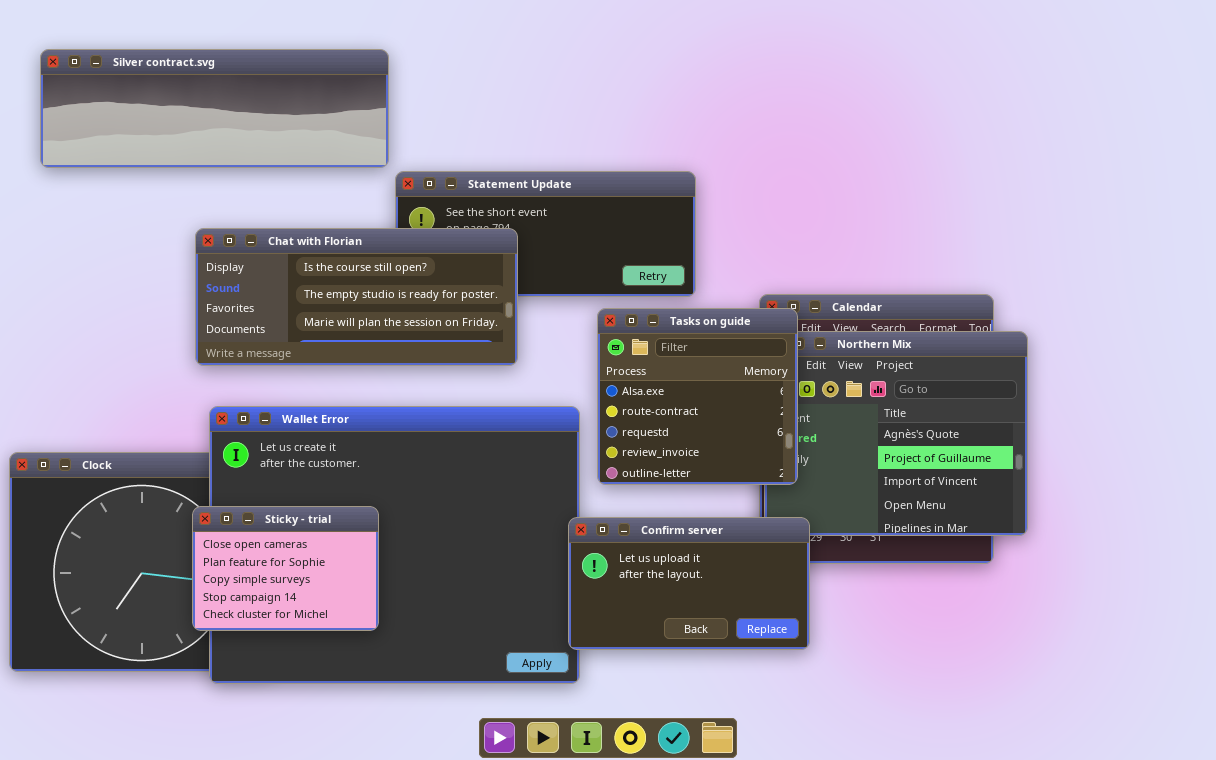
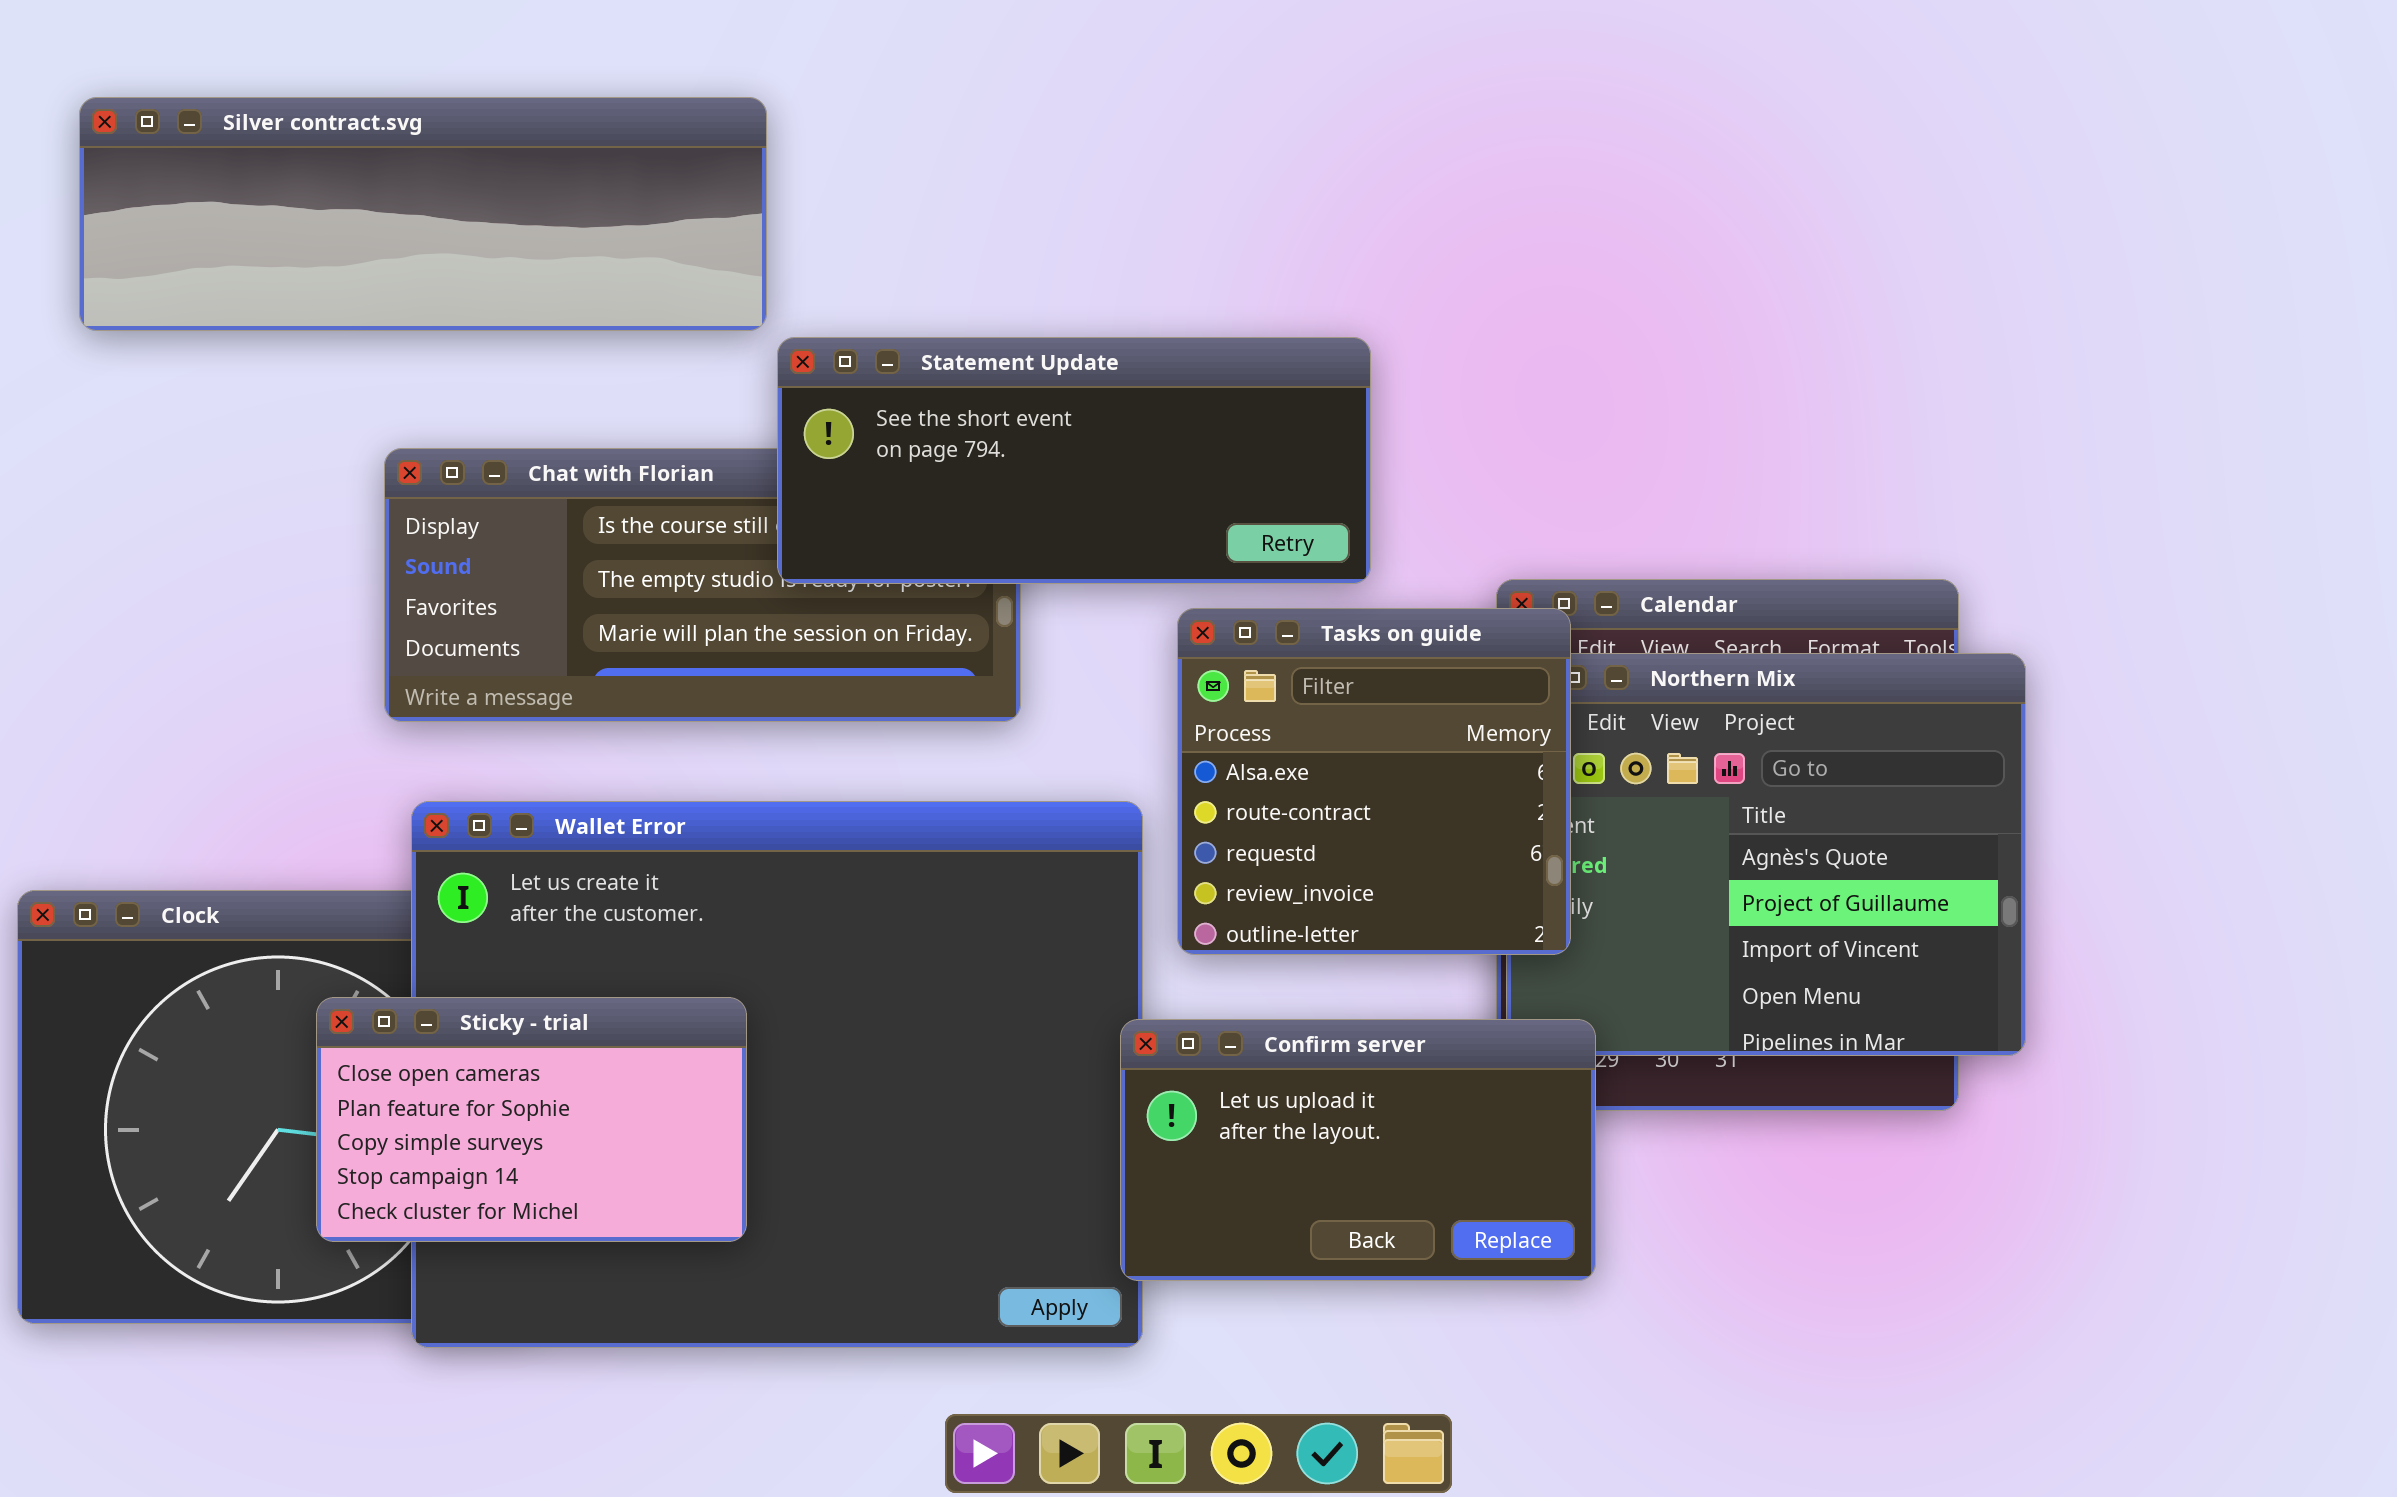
Statement Update: [395,171,696,297] -> [777,337,1371,584], raised
Sticky - trial: [192,506,379,631] -> [316,997,747,1242], resized

